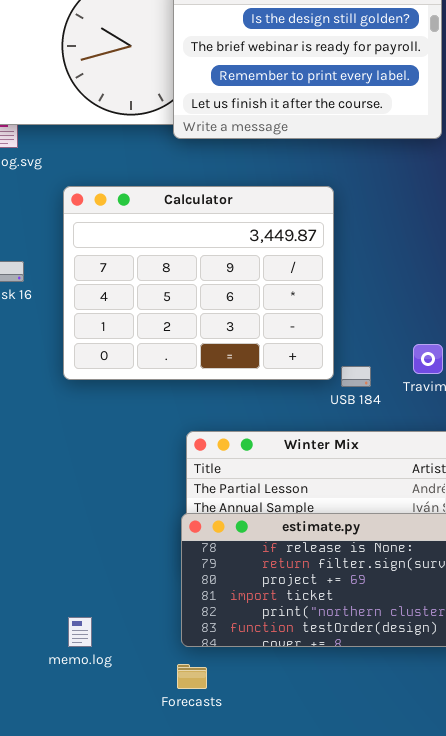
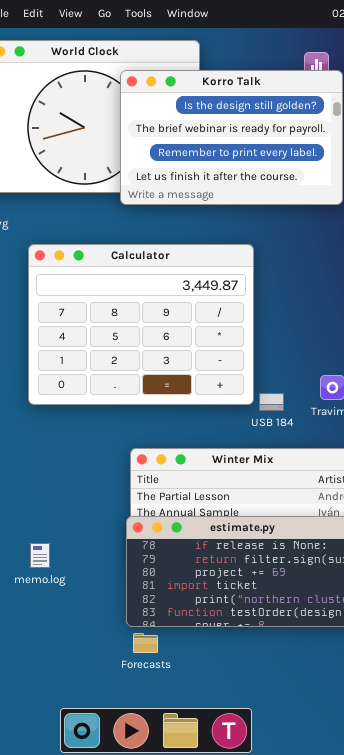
memo.log: [68,617,92,647] -> [30,543,50,568], moved
Forecasts: [177,664,207,689] -> [133,633,158,653], moved

